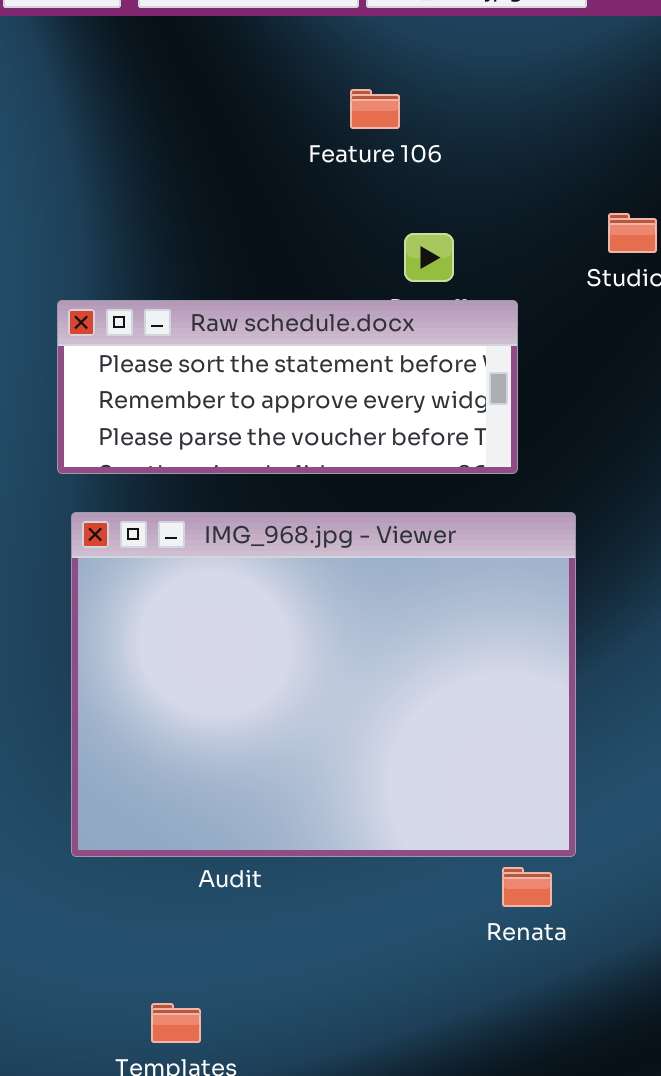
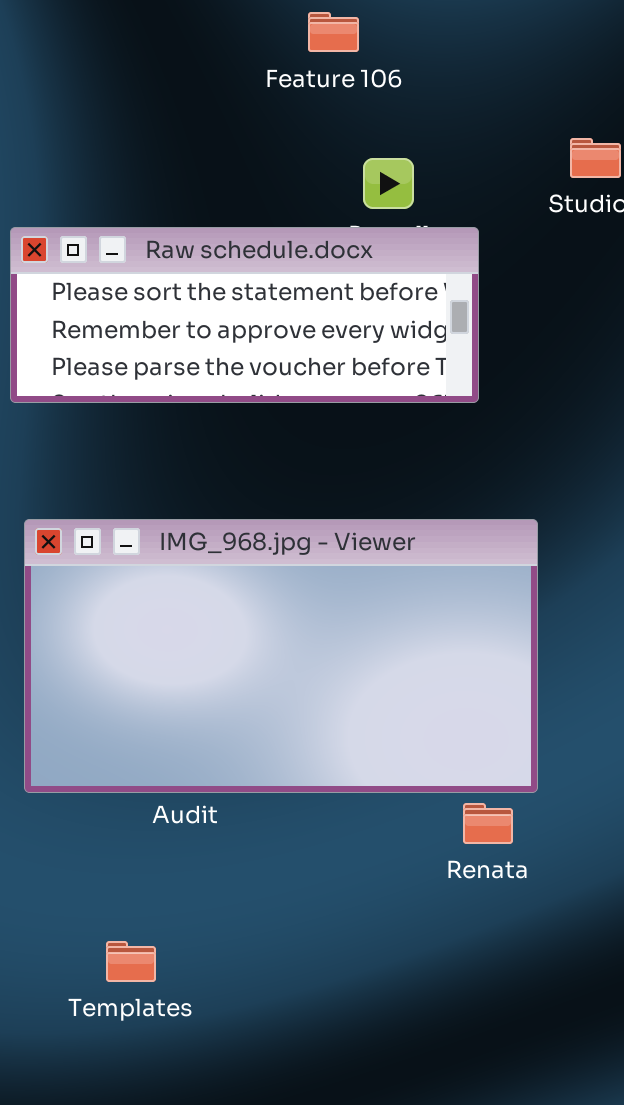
IMG_968.jpg - Viewer: [71,512,576,857] -> [24,519,538,793], resized

